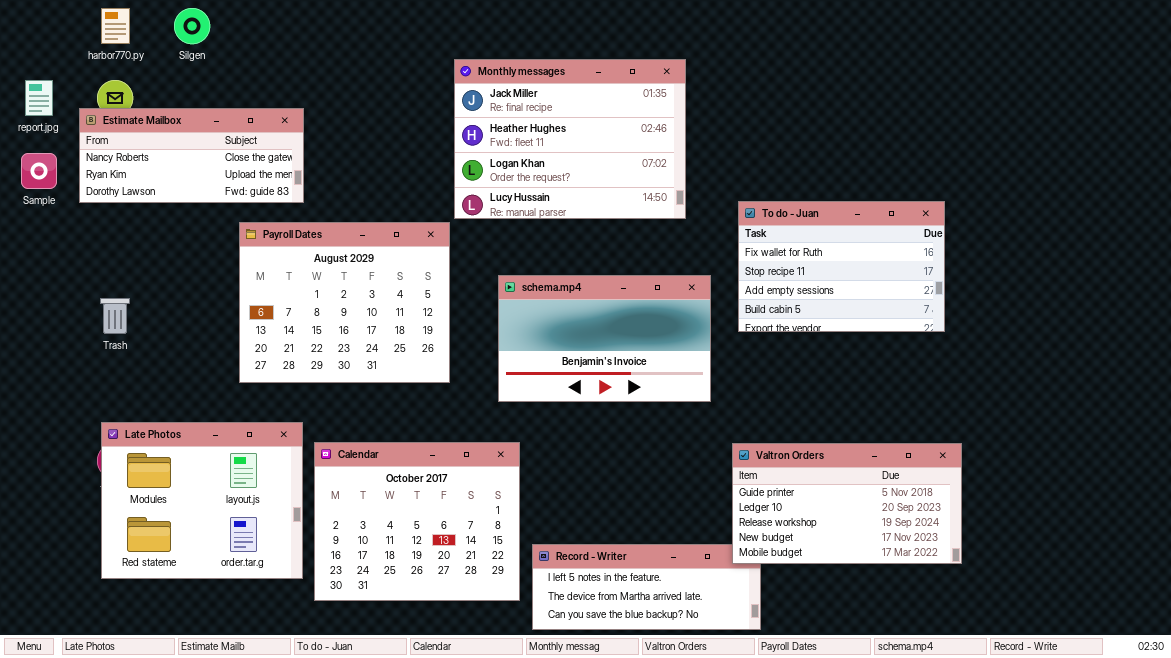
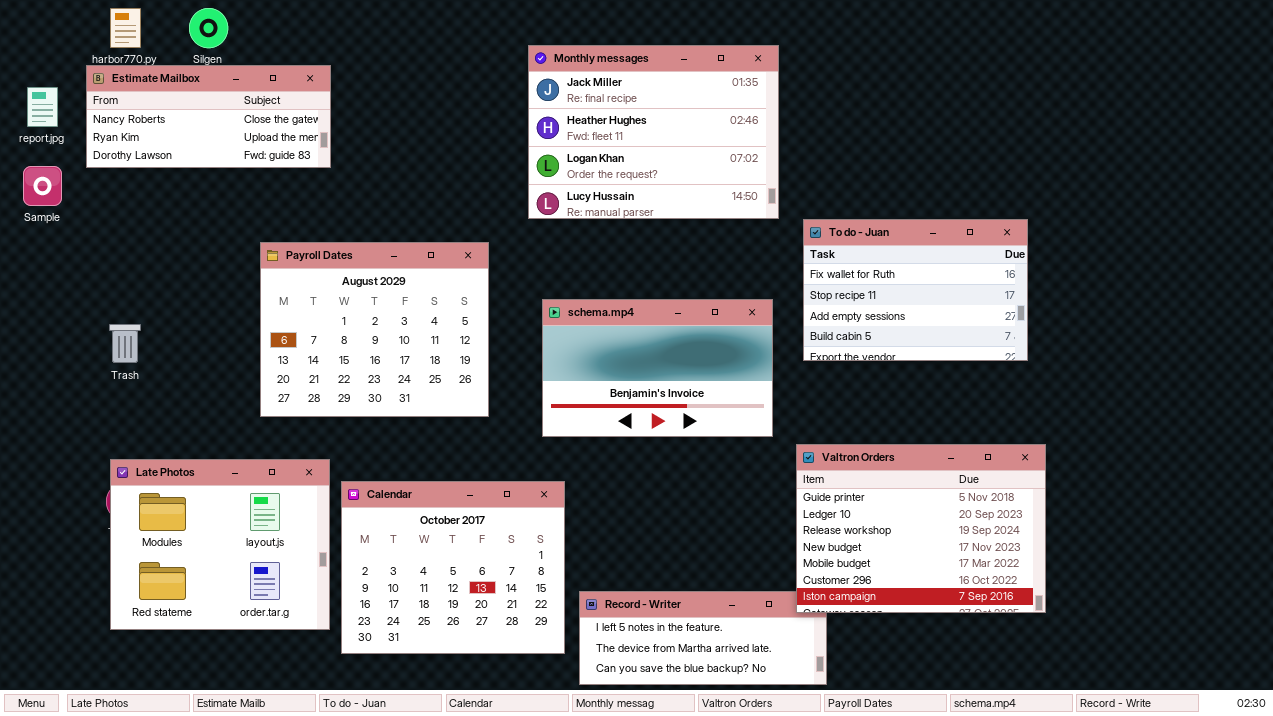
Monthly messages: [454,59,686,219] -> [528,45,779,219], moved
Estimate Mailbox: [79,108,304,203] -> [86,65,331,168], moved
Valtron Orders: [732,443,962,564] -> [796,444,1046,613], resized

